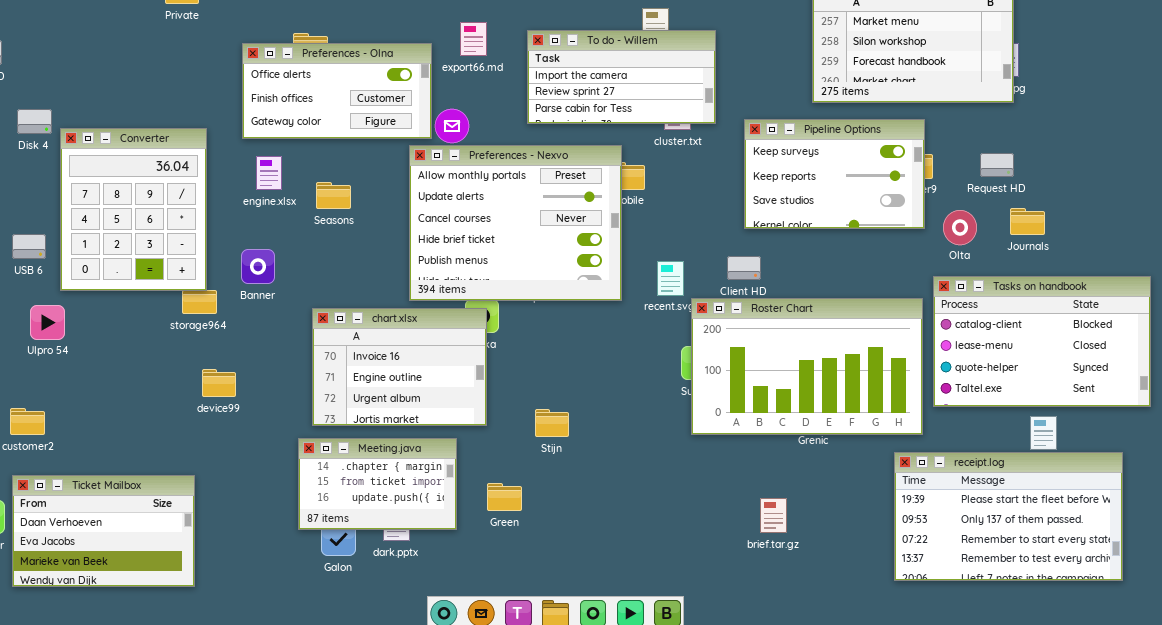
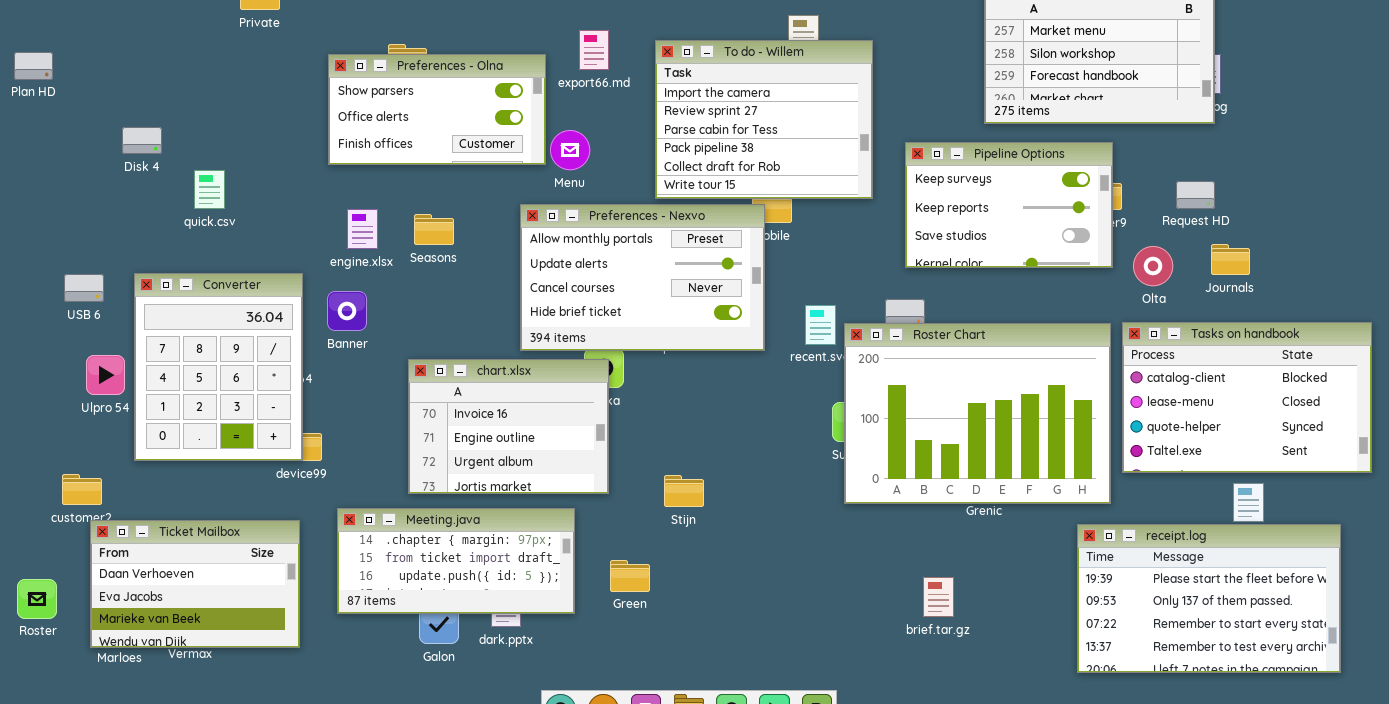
To do - Willem: [527,30,716,124] -> [655,40,873,199], resized
Preferences - Olna: [242,43,432,139] -> [328,54,546,165], scrolled up 1 row
Disk 4: [17,109,52,134] -> [122,127,162,154], moved
Converter: [60,128,207,291] -> [134,273,303,461], moved
Preferences - Nexvo: [409,145,622,301] -> [520,204,765,351], resized
engine.xlsx: [256,156,282,190] -> [347,209,378,249], moved
Roster Chart: [691,298,923,435] -> [844,323,1111,504], resized
Meeting.java: [298,438,457,530] -> [337,508,575,614], resized
Ticket Mailbox: [12,475,195,587] -> [90,520,300,648], moved

